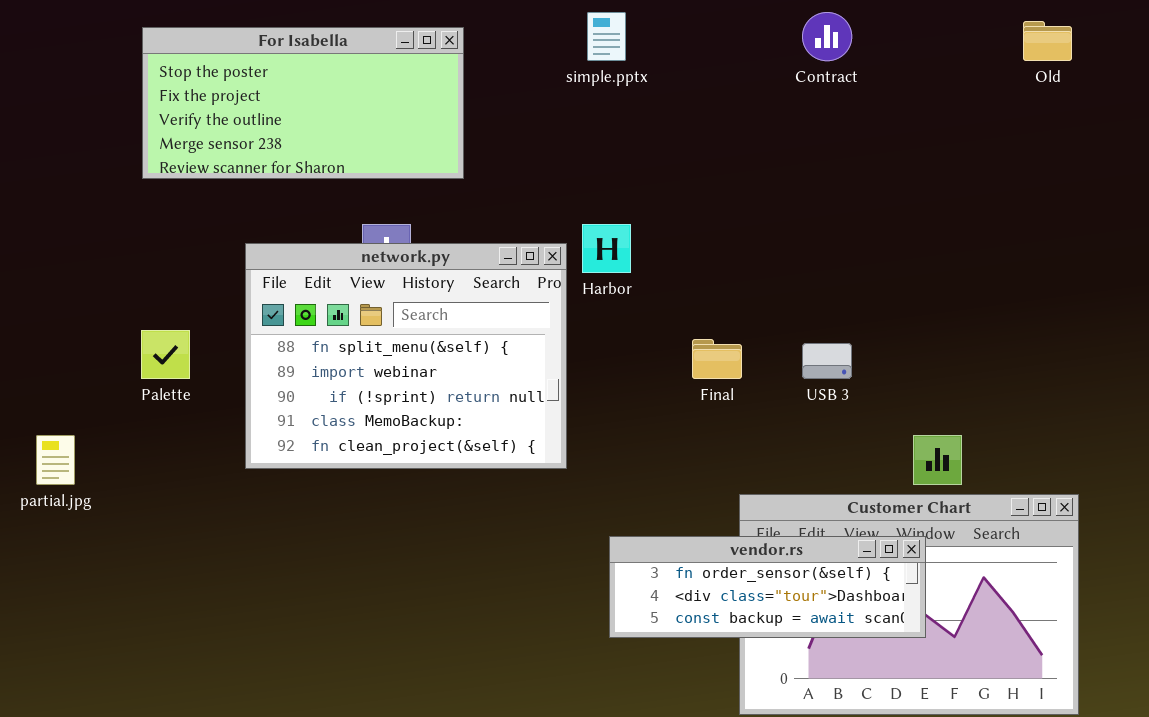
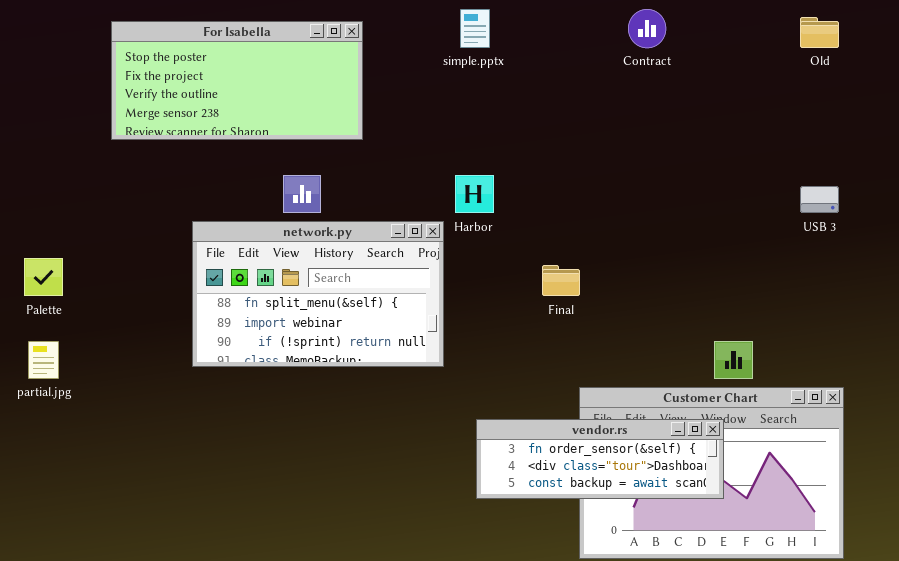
network.py: [245,243,567,469] -> [192,221,444,367], resized
Palette: [141,330,190,379] -> [24,258,63,296], moved
USB 3: [802,343,852,379] -> [800,186,839,213], moved

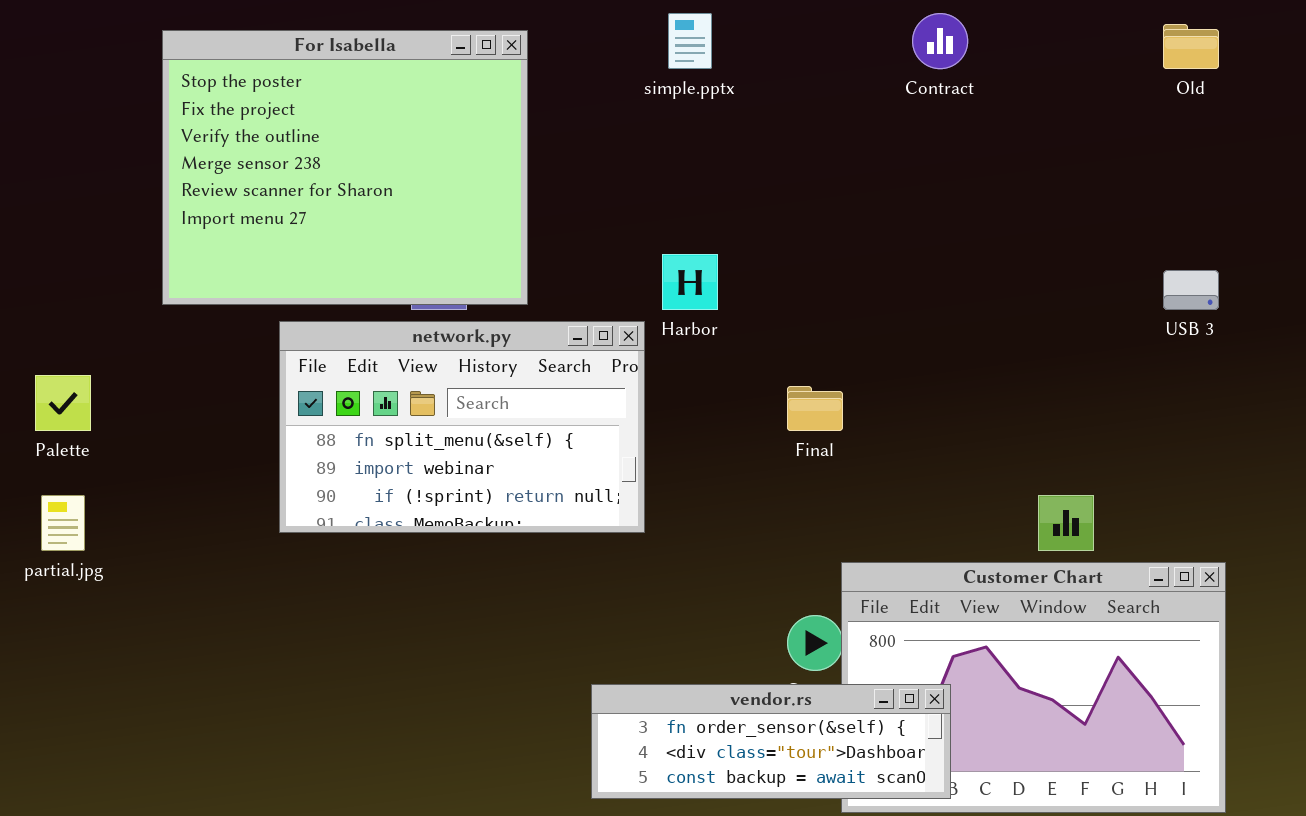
For Isabella: [111,21,363,140] -> [162,30,528,305], resized
vendor.rs: [476,419,724,499] -> [591,684,951,799], moved

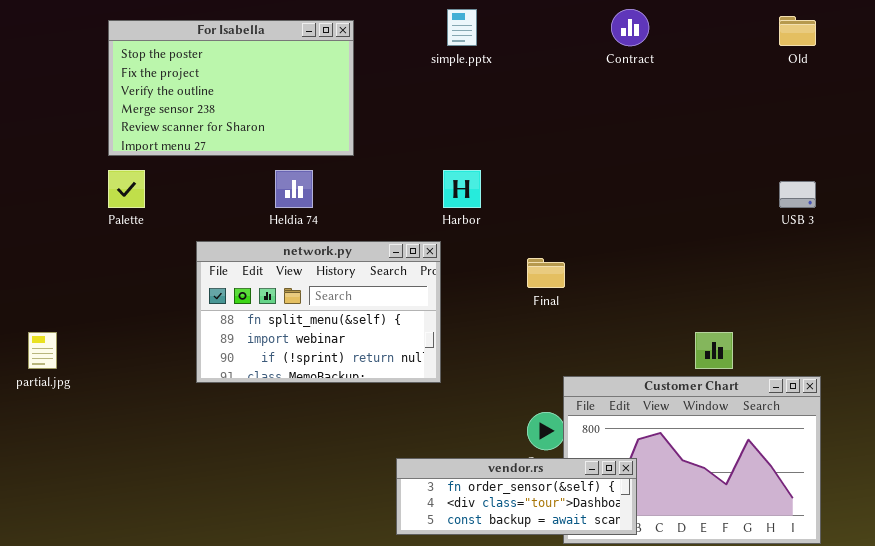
For Isabella: [162,30,528,305] -> [108,20,354,156], resized
network.py: [279,321,645,533] -> [196,241,441,383], moved
Palette: [35,375,91,431] -> [108,170,145,208], moved

